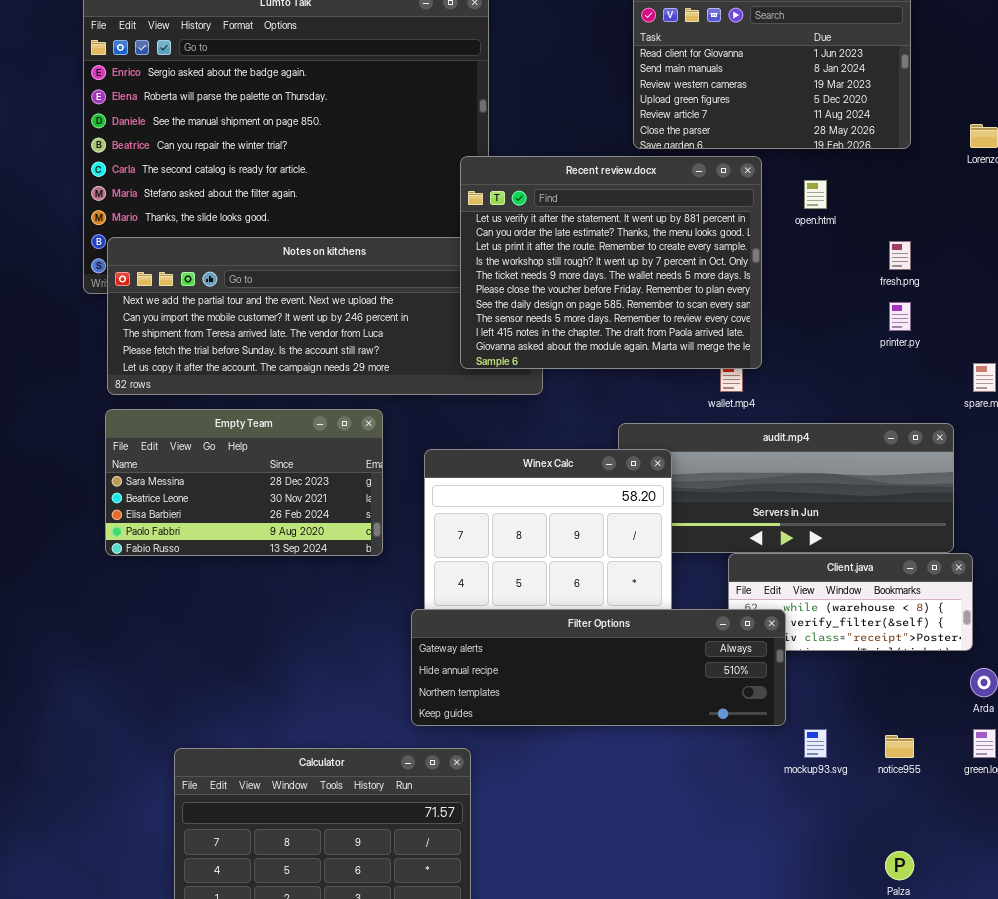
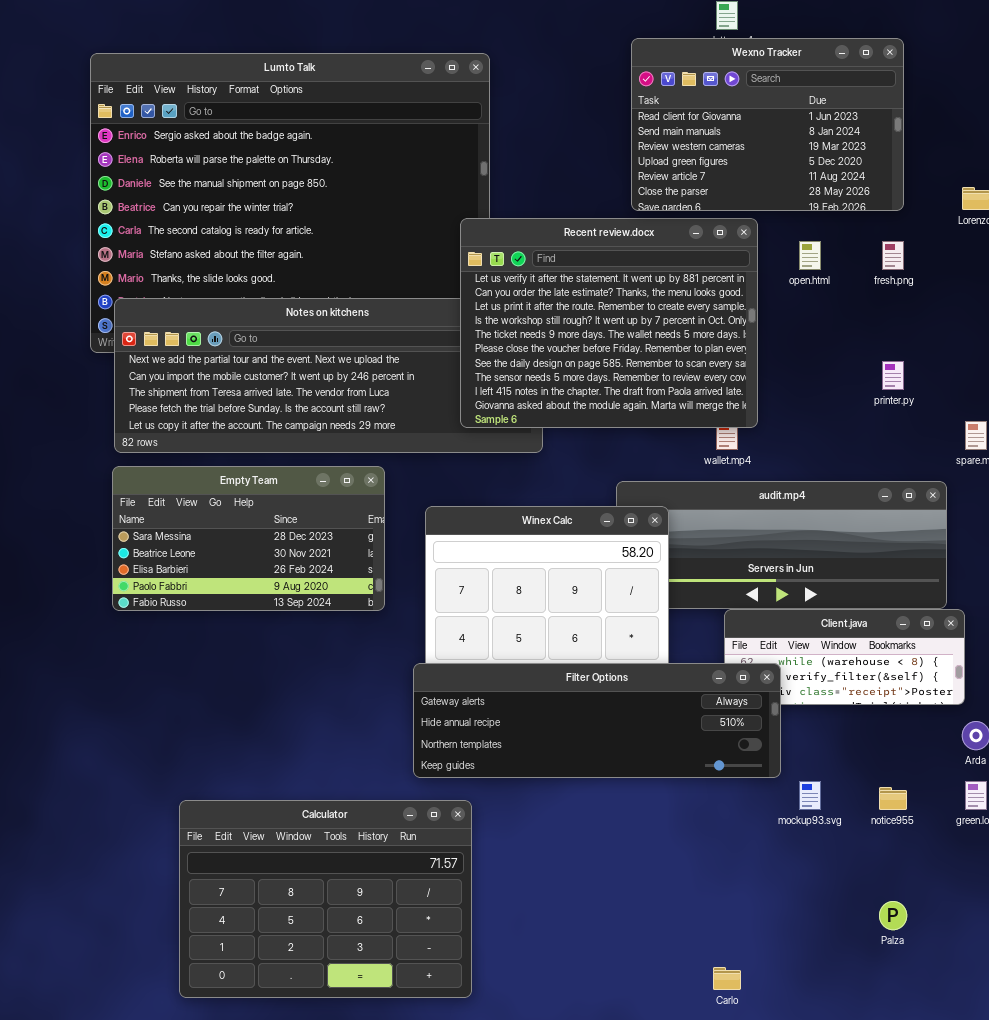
fresh.png: [889,241,911,270] -> [882,241,904,270], moved

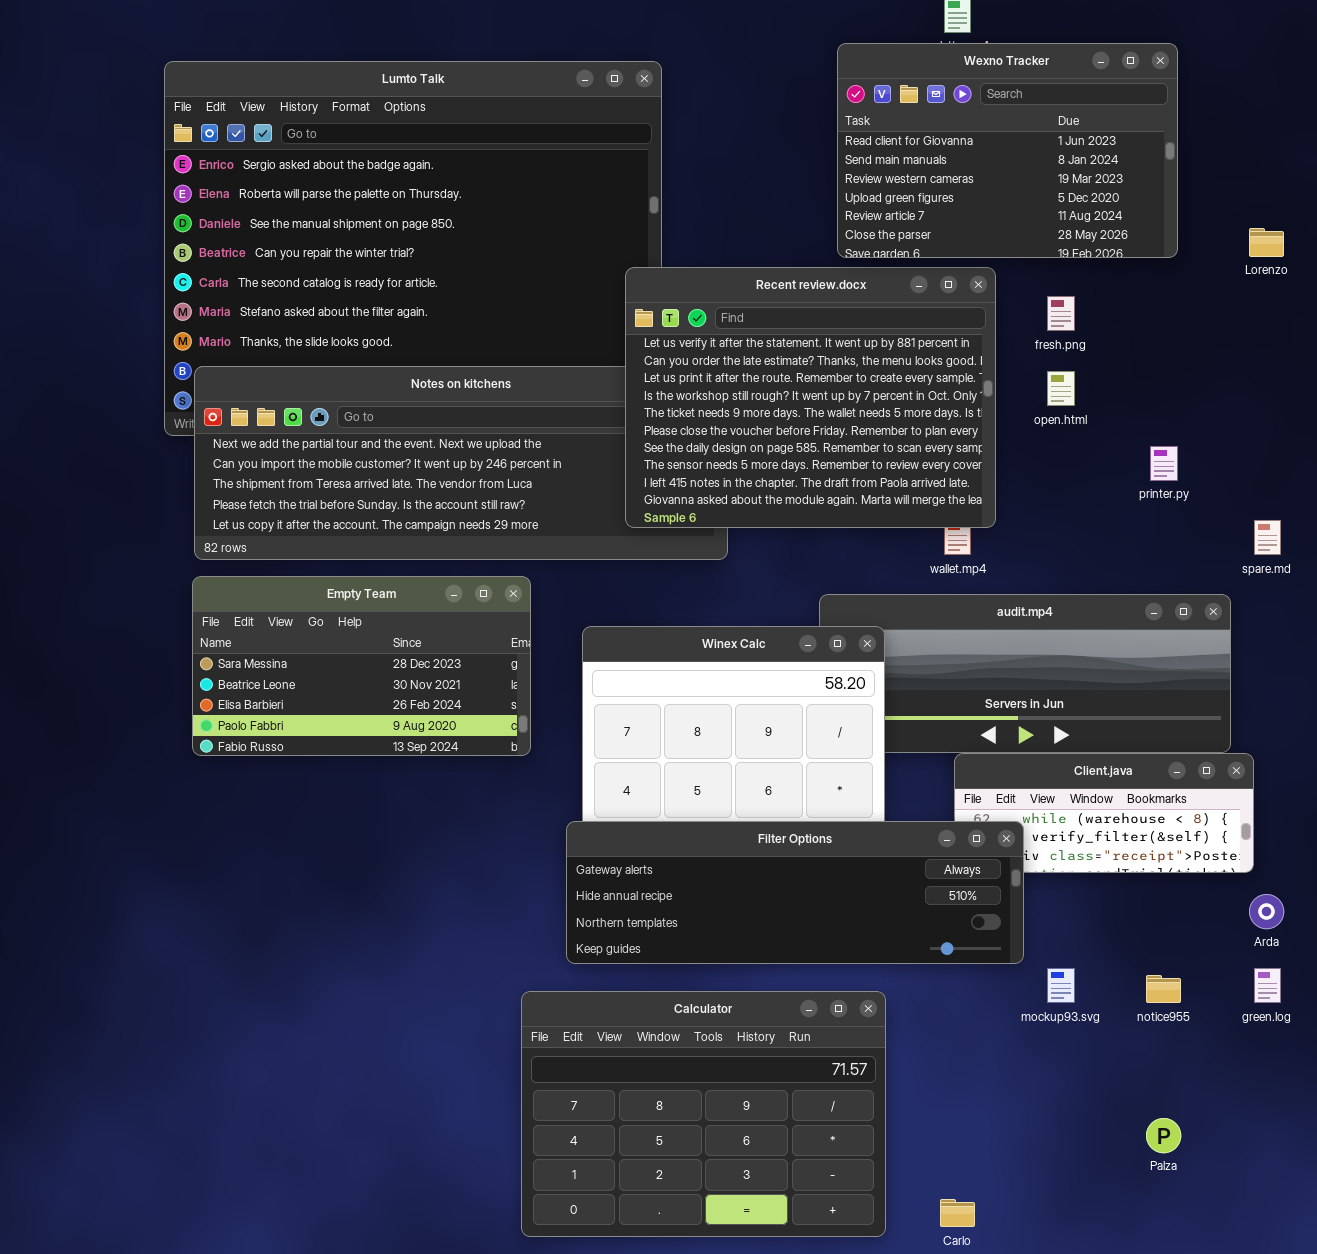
open.html: [799,241,821,270] -> [1047,371,1075,406], moved
fresh.png: [882,241,904,270] -> [1047,296,1075,331], moved
Calculator: [179,800,472,998] -> [521,991,886,1237], moved

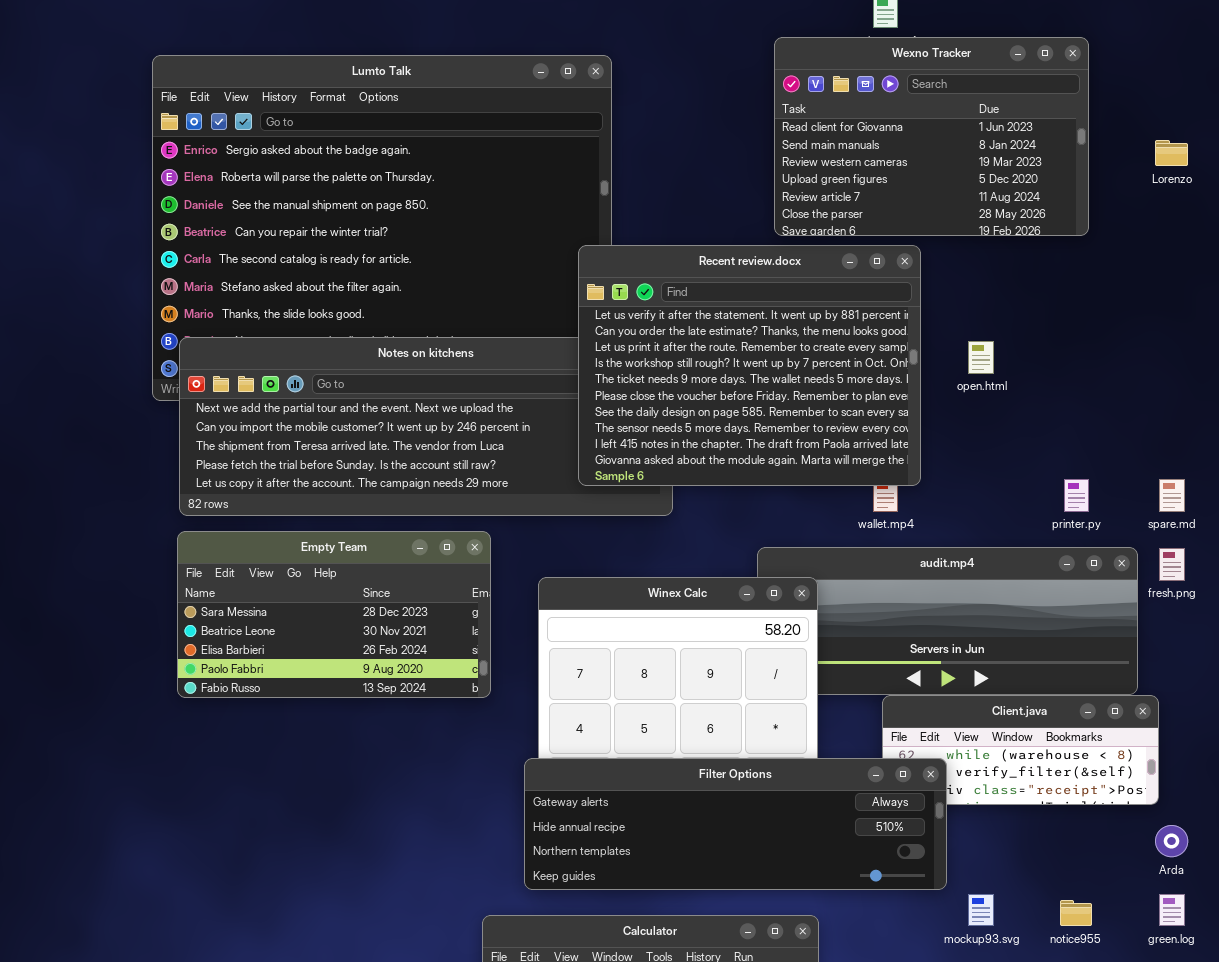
Lorenzo: [1249,228,1284,257] -> [1155,140,1188,166], moved
fresh.png: [1047,296,1075,331] -> [1159,548,1185,581], moved
printer.py: [1150,446,1178,481] -> [1064,479,1089,512], moved

